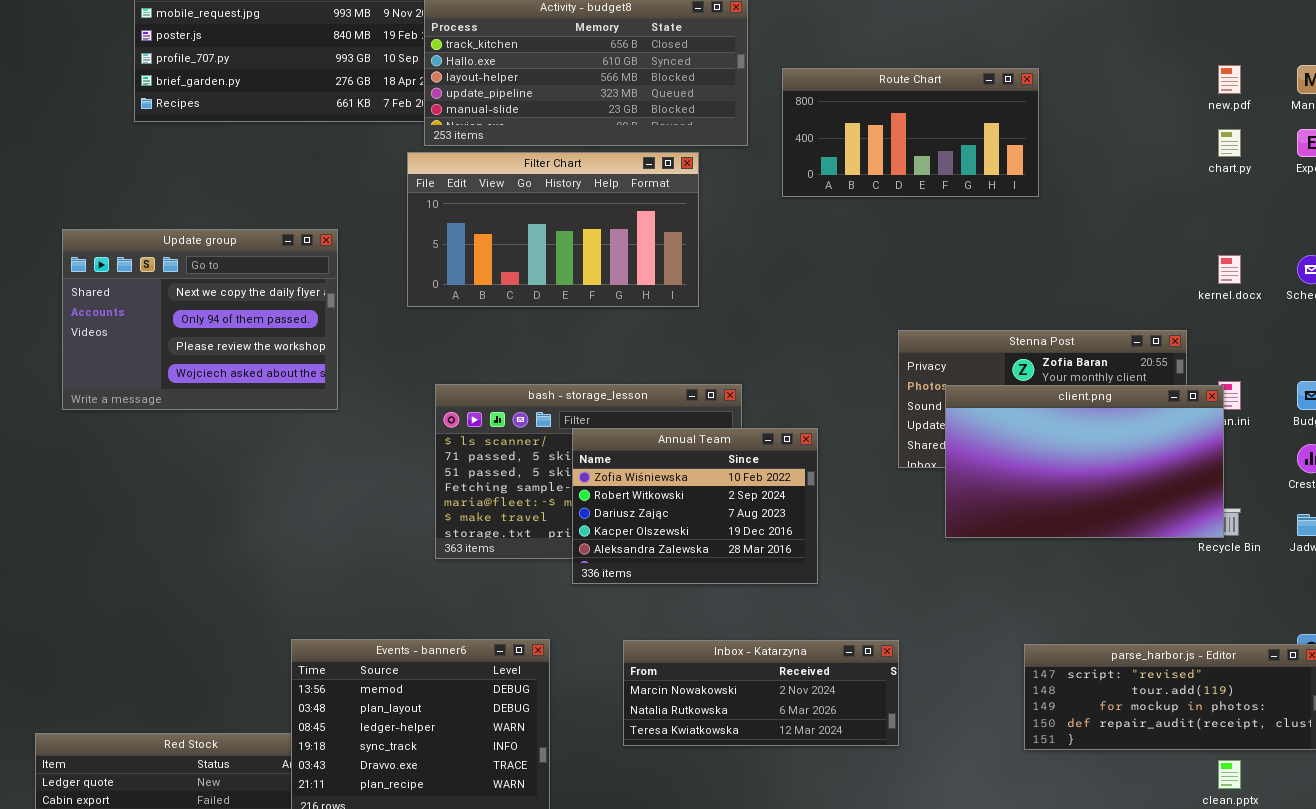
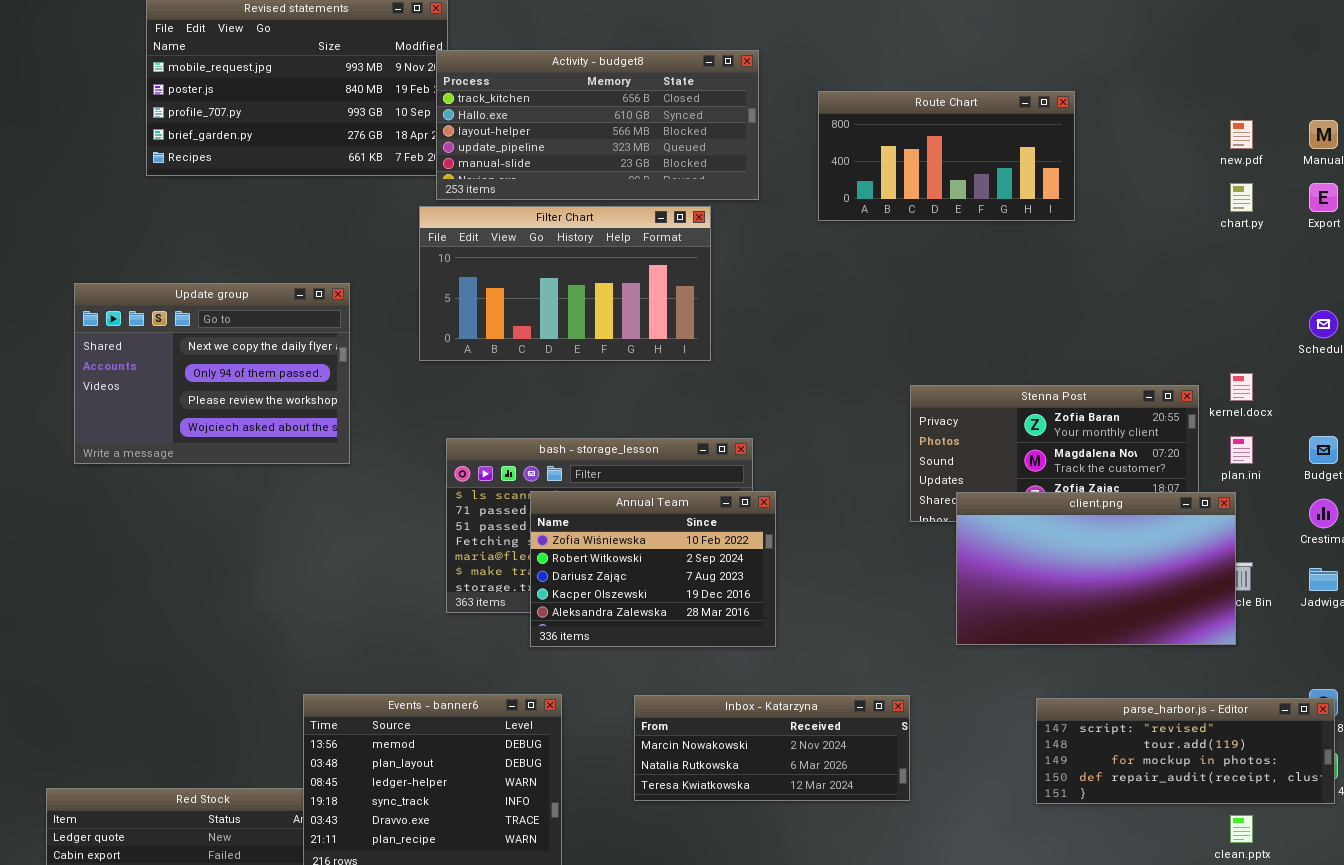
Route Chart: [782,68,1039,197] -> [818,91,1075,221], moved
kernel.docx: [1218,255,1241,284] -> [1230,373,1253,401], moved
client.png: [945,385,1224,538] -> [956,492,1236,645], moved
Annual Team: [572,428,818,584] -> [530,491,776,647], moved

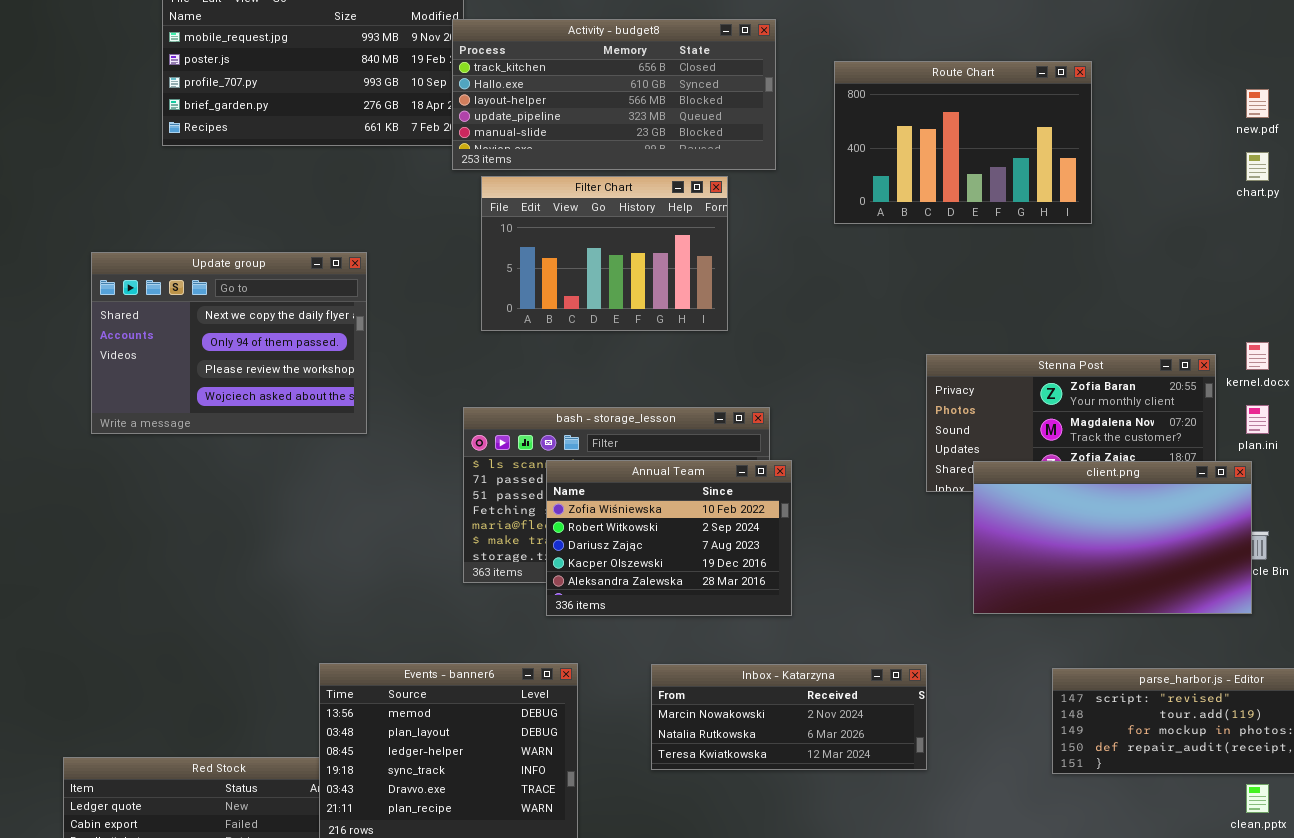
Route Chart: [818,91,1075,221] -> [834,61,1092,224], resized
Filter Chart: [419,206,711,361] -> [481,176,728,331], resized

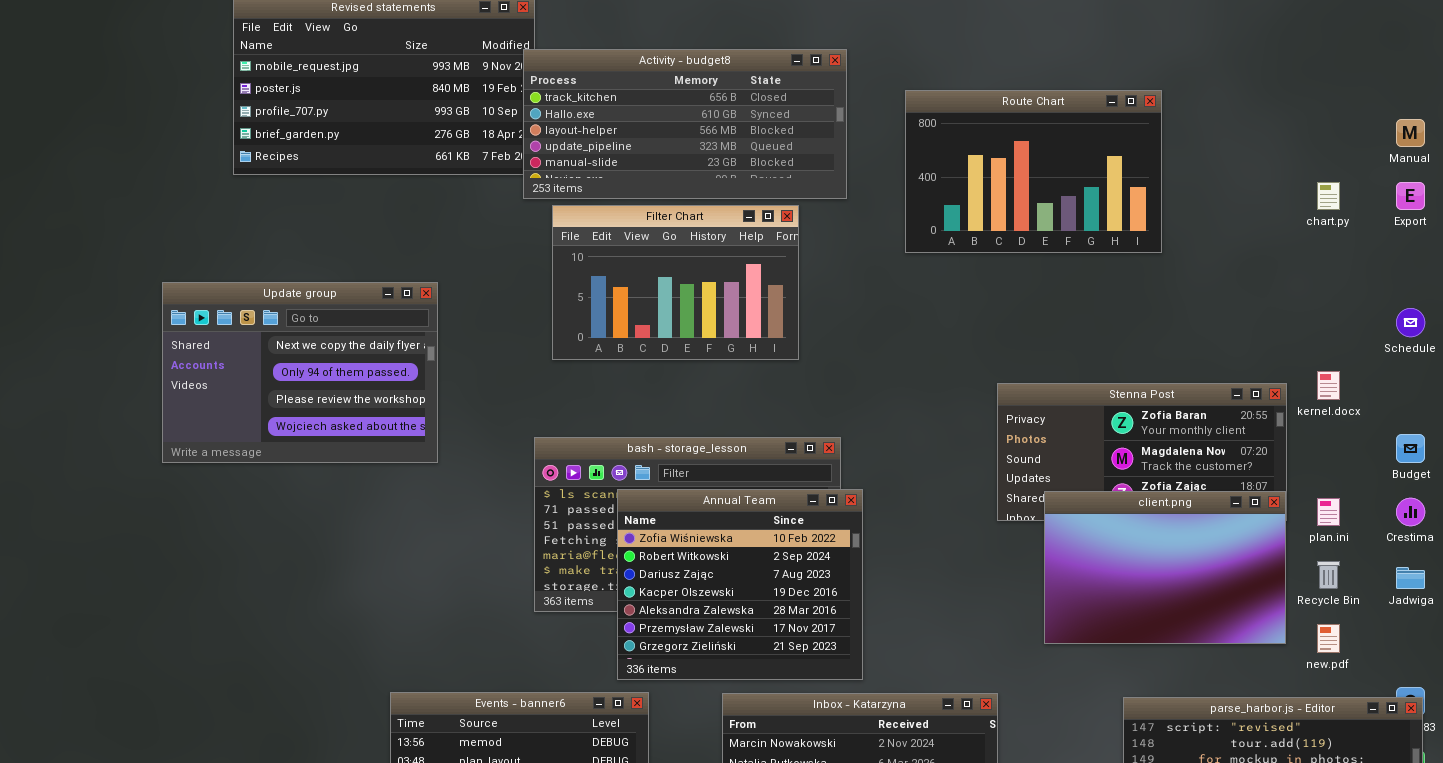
new.pdf: [1246,89,1269,118] -> [1317,624,1340,653], moved
plan.ini: [1246,405,1269,434] -> [1317,498,1340,526], moved
Annual Team: [546,460,792,616] -> [617,489,863,680], resized
client.png: [973,461,1252,614] -> [1044,491,1286,644], resized

